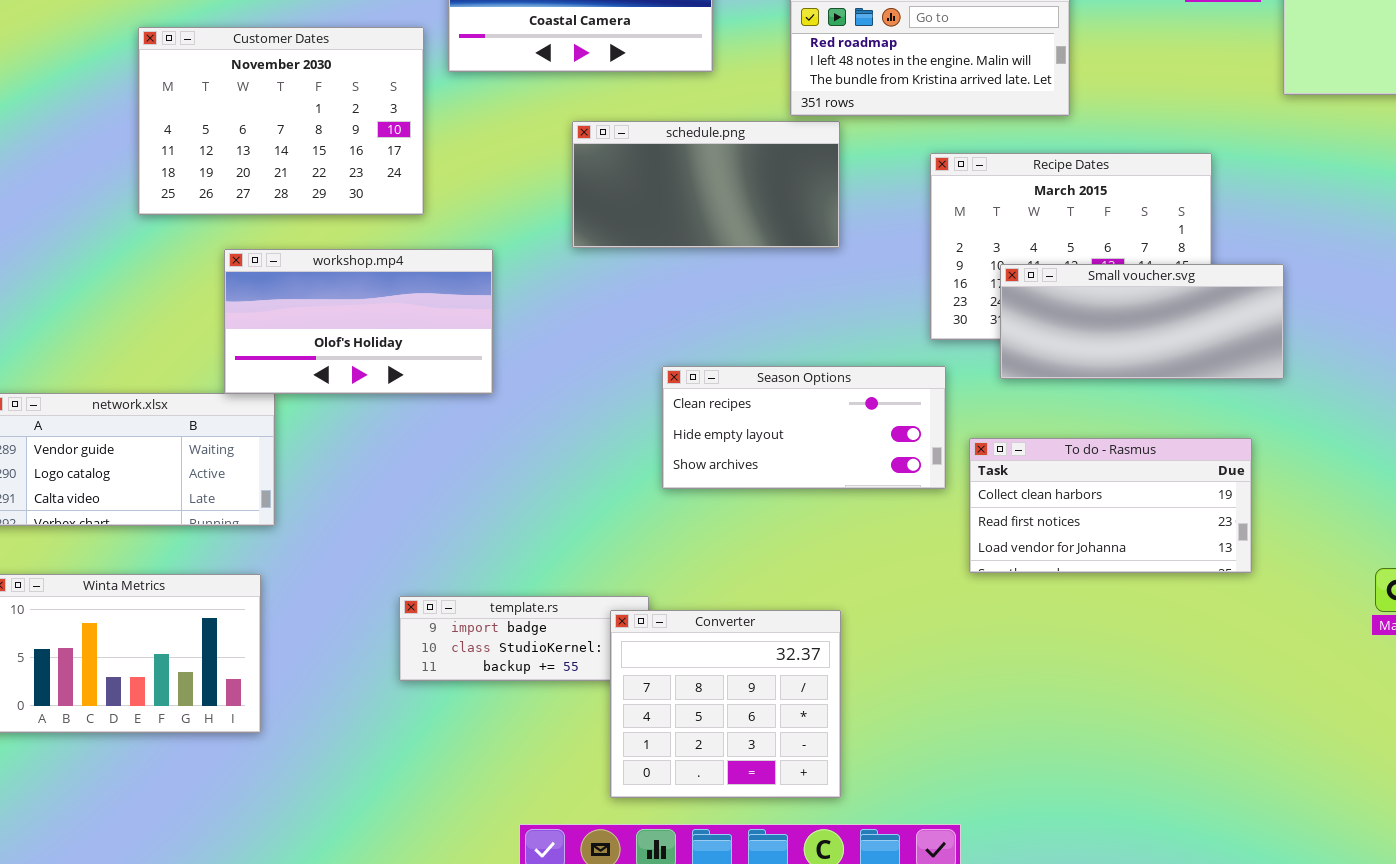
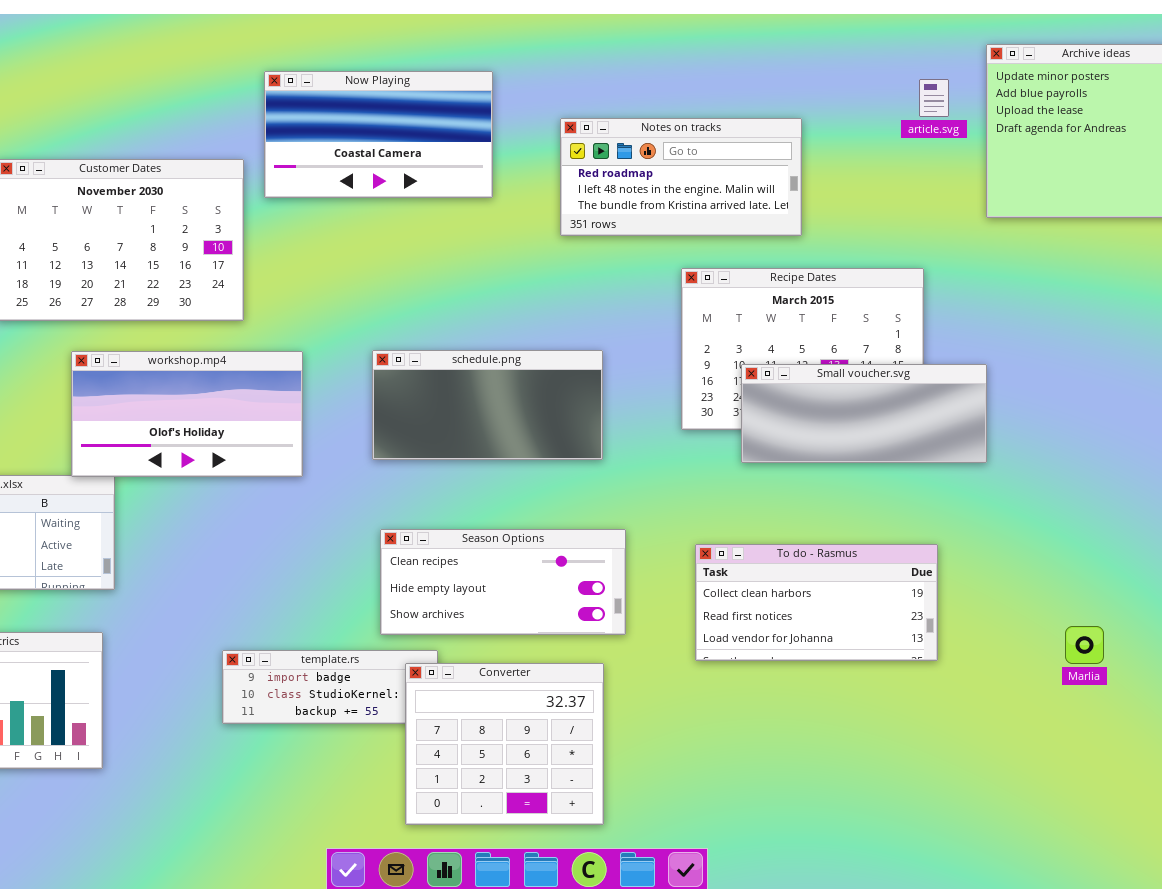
schedule.png: [572,121,840,248] -> [372,350,603,460], moved
Season Options: [662,366,946,489] -> [380,529,626,635], moved
To do - Rasmus: [969,438,1252,573] -> [695,544,938,661], moved

